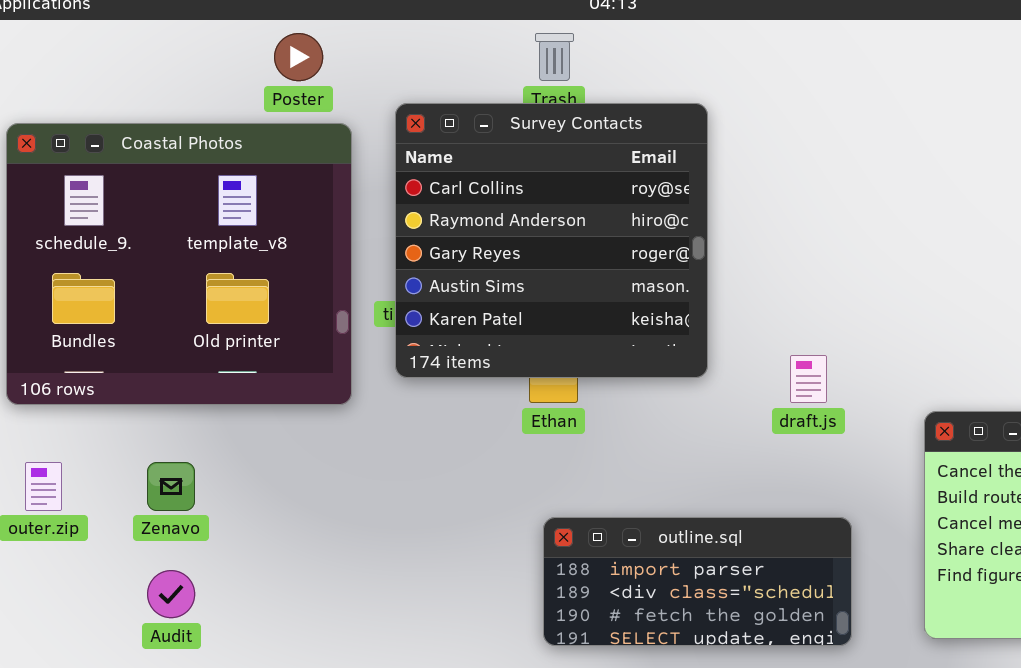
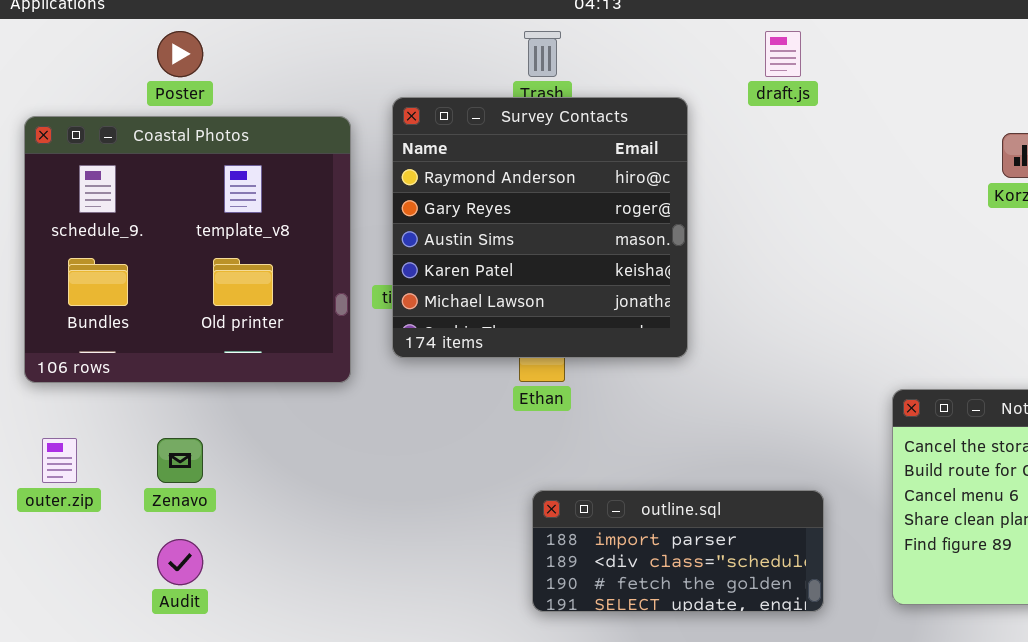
Poster: [274,33,323,81] -> [157,31,203,77], moved
Survey Contacts: [395,103,708,378] -> [392,97,688,358], scrolled down 1 row
draft.js: [790,355,827,403] -> [765,31,801,77], moved

